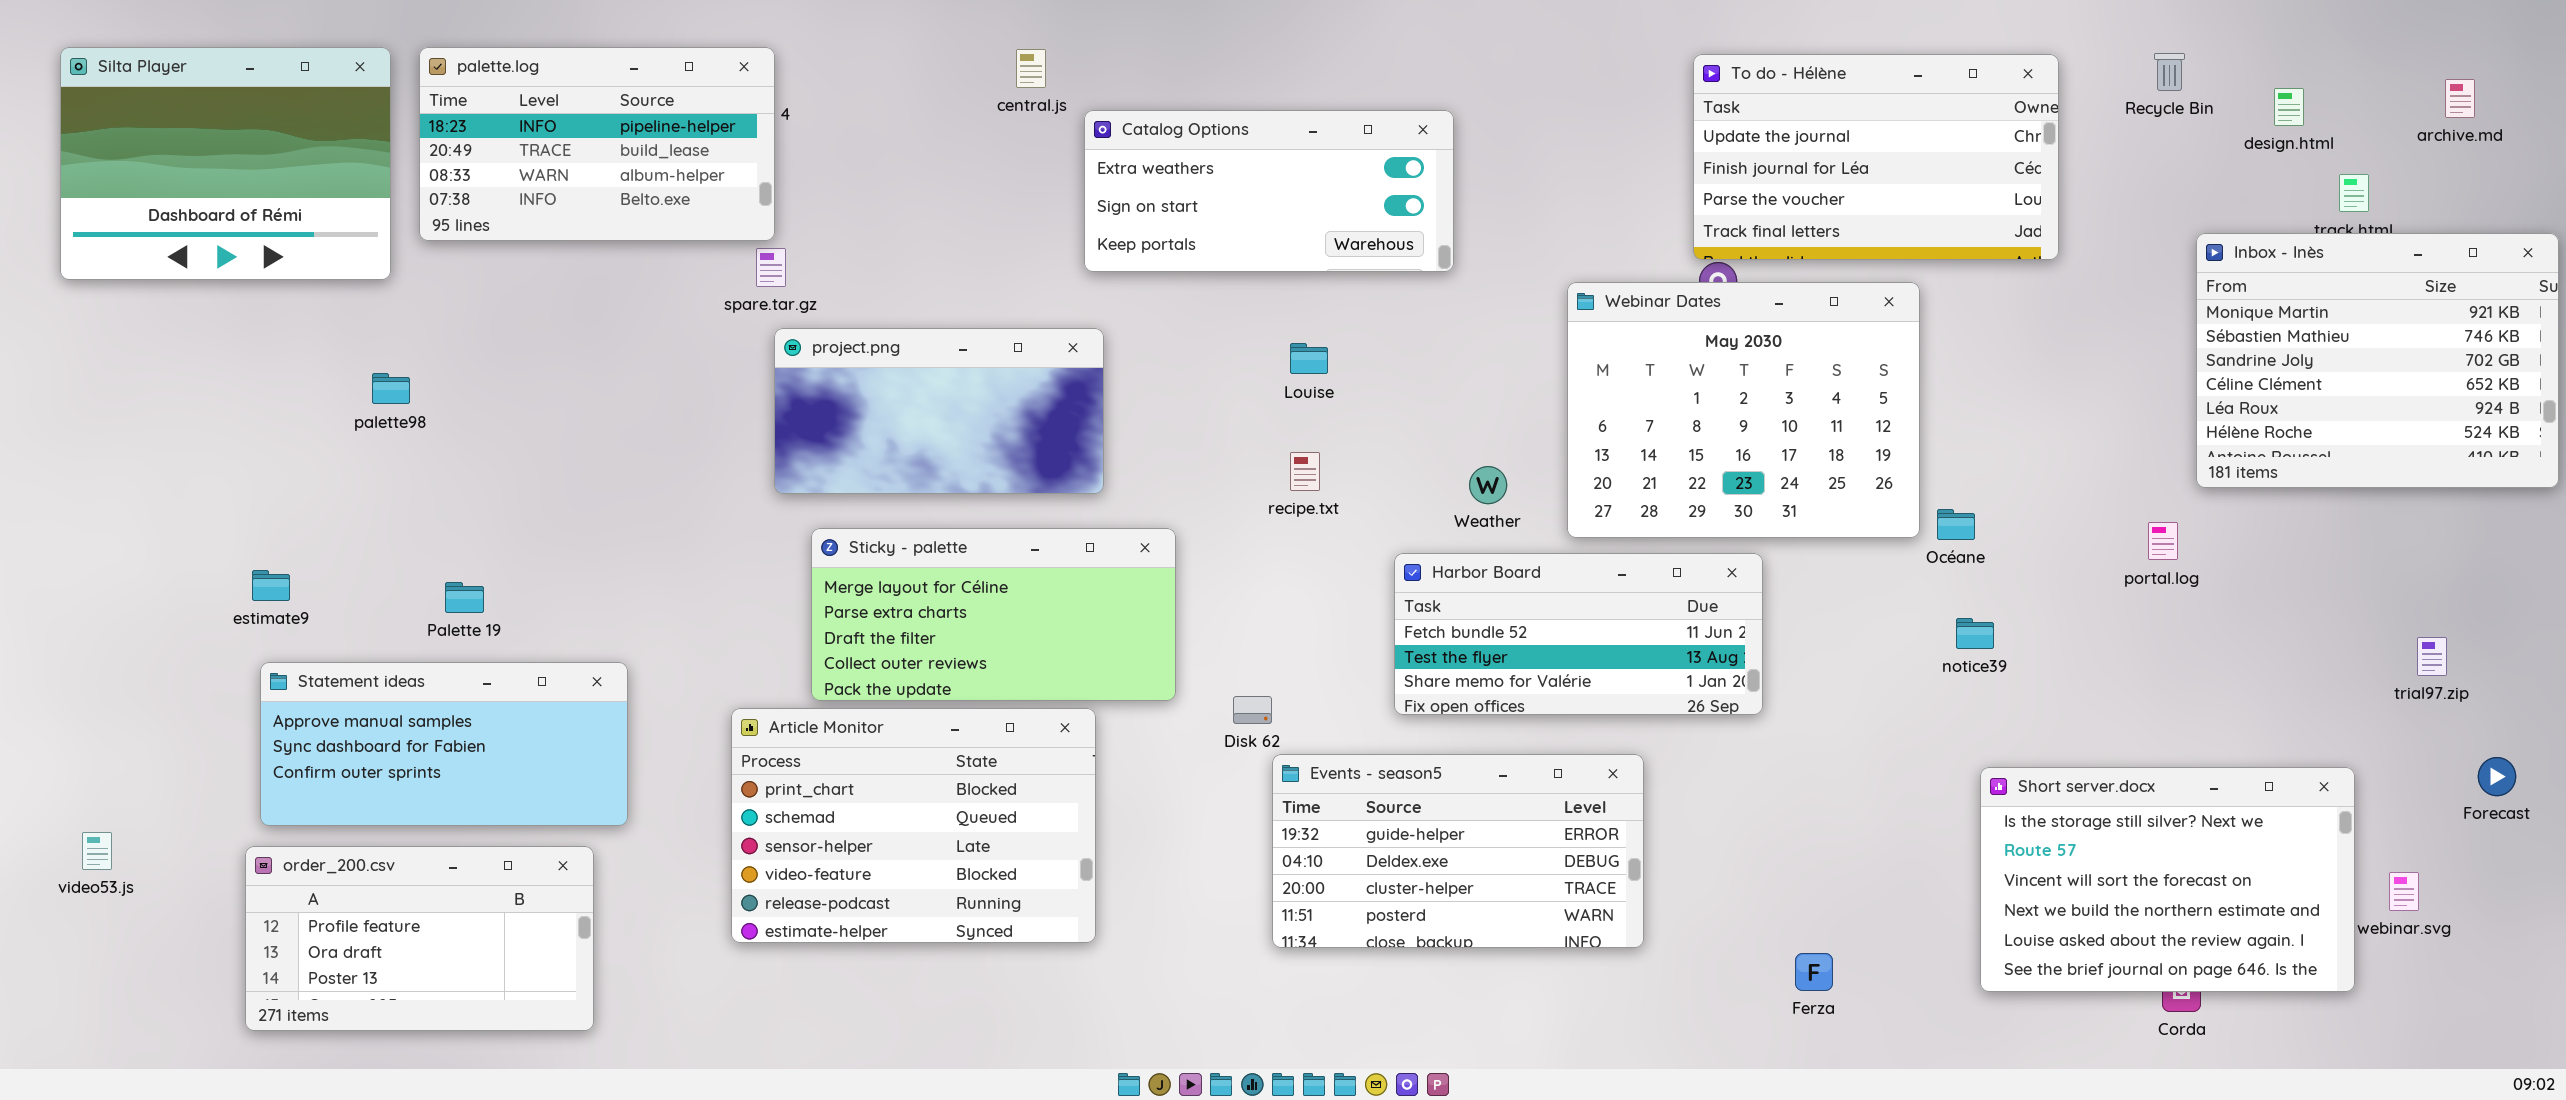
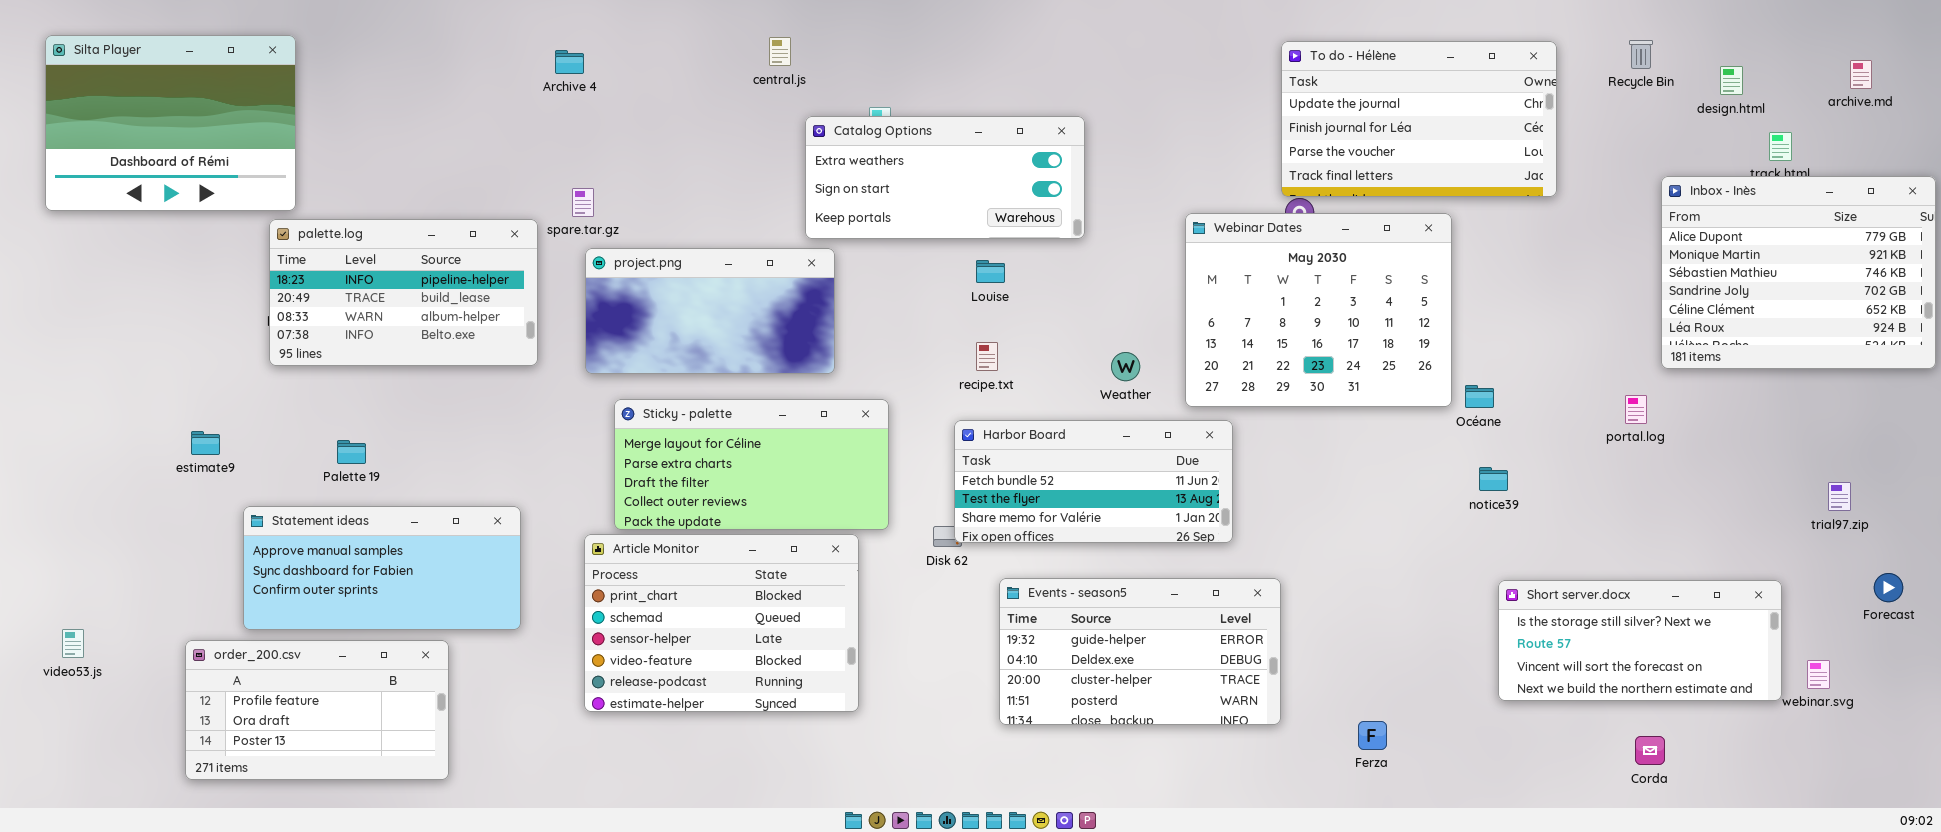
palette.log: [419,47,775,241] -> [269,219,538,366], moved
Catalog Options: [1084,110,1454,272] -> [805,116,1085,239], moved
Inbox - Inès: [2196,233,2559,488] -> [1661,176,1936,369], scrolled up 1 row
Harbor Board: [1394,553,1763,715] -> [954,420,1233,543], moved
Statement ideas: [260,662,628,826] -> [243,506,521,630], moved
Article Monitor: [731,708,1096,943] -> [584,534,859,712], moved
Events - season5: [1272,754,1644,948] -> [999,578,1281,725], moved
Short server.docx: [1980,767,2355,992] -> [1498,580,1782,701], resized

